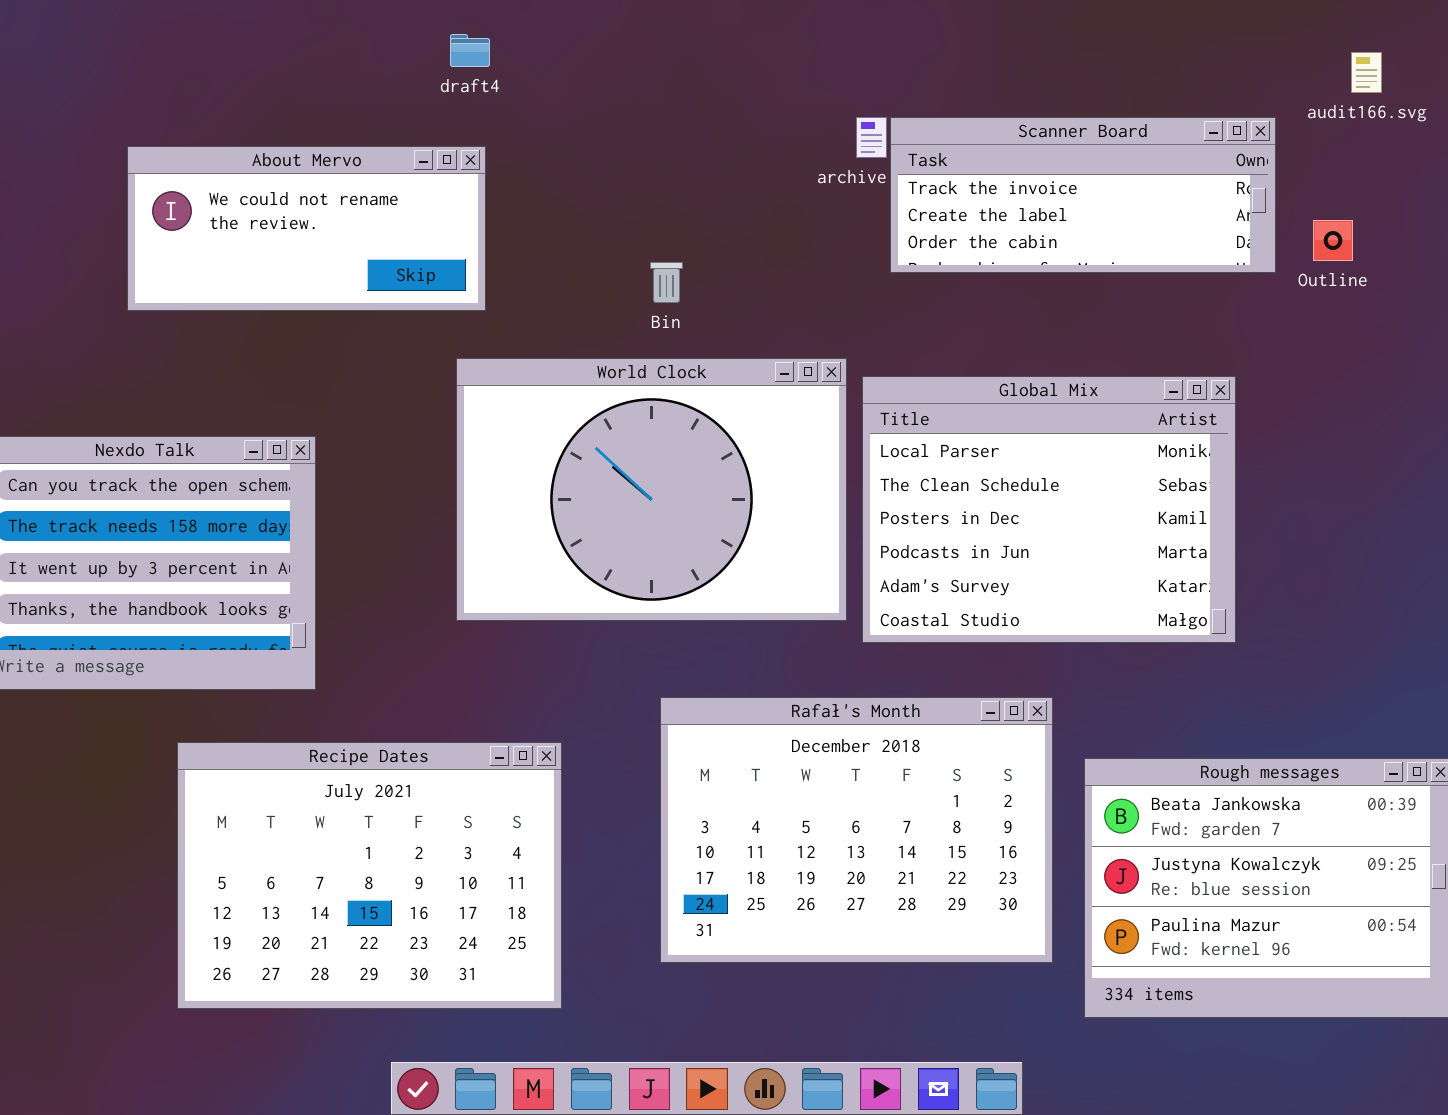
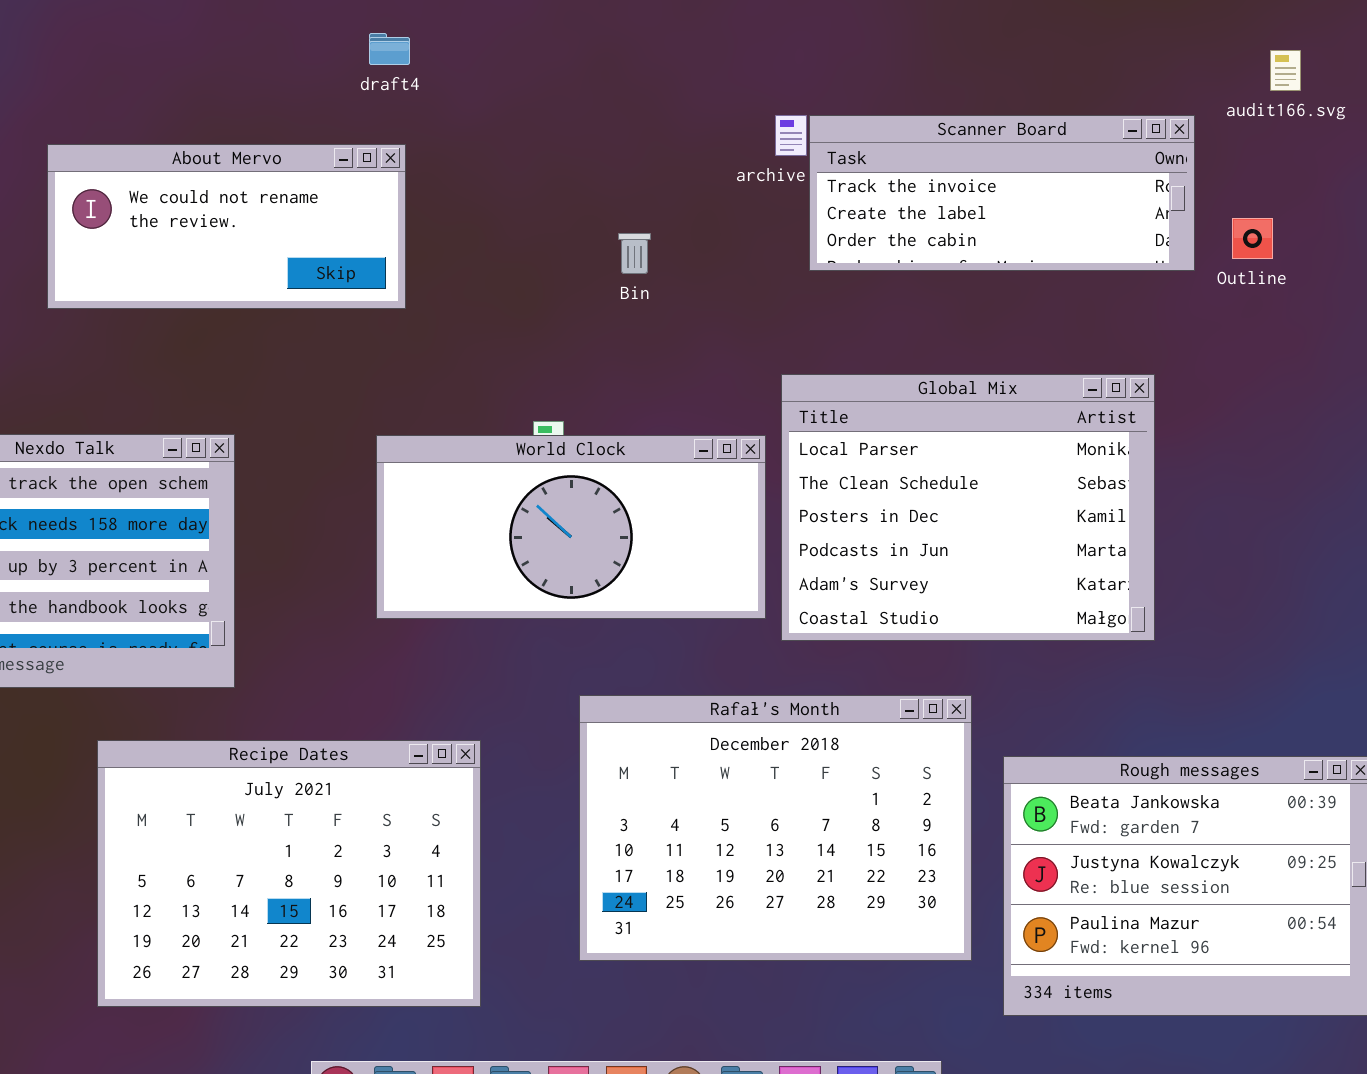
Bin: [650,262,683,303] -> [618,233,651,274], moved
World Clock: [456,358,847,621] -> [376,435,766,619], resized

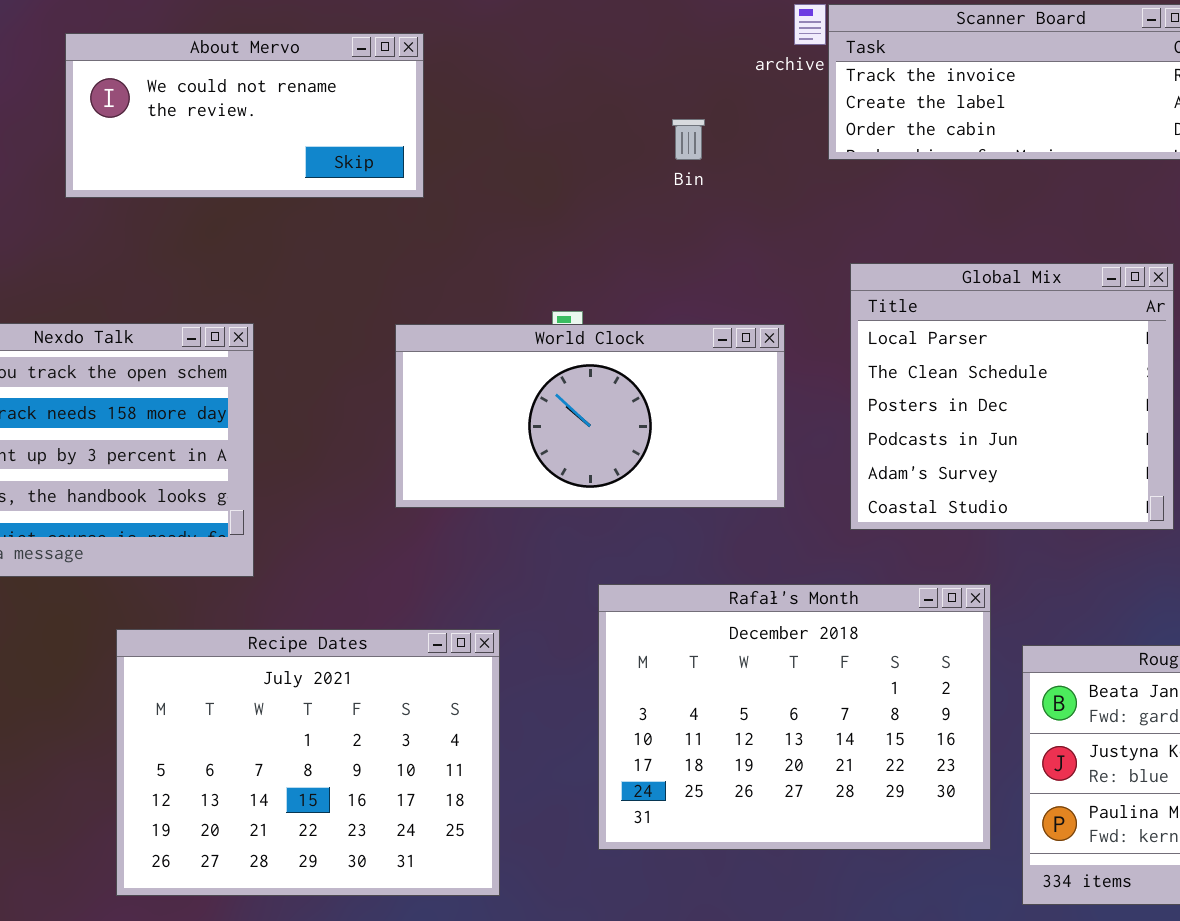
Bin: [618,233,651,274] -> [672,119,705,160], moved
Global Mix: [781,374,1155,641] -> [850,263,1174,530], resized

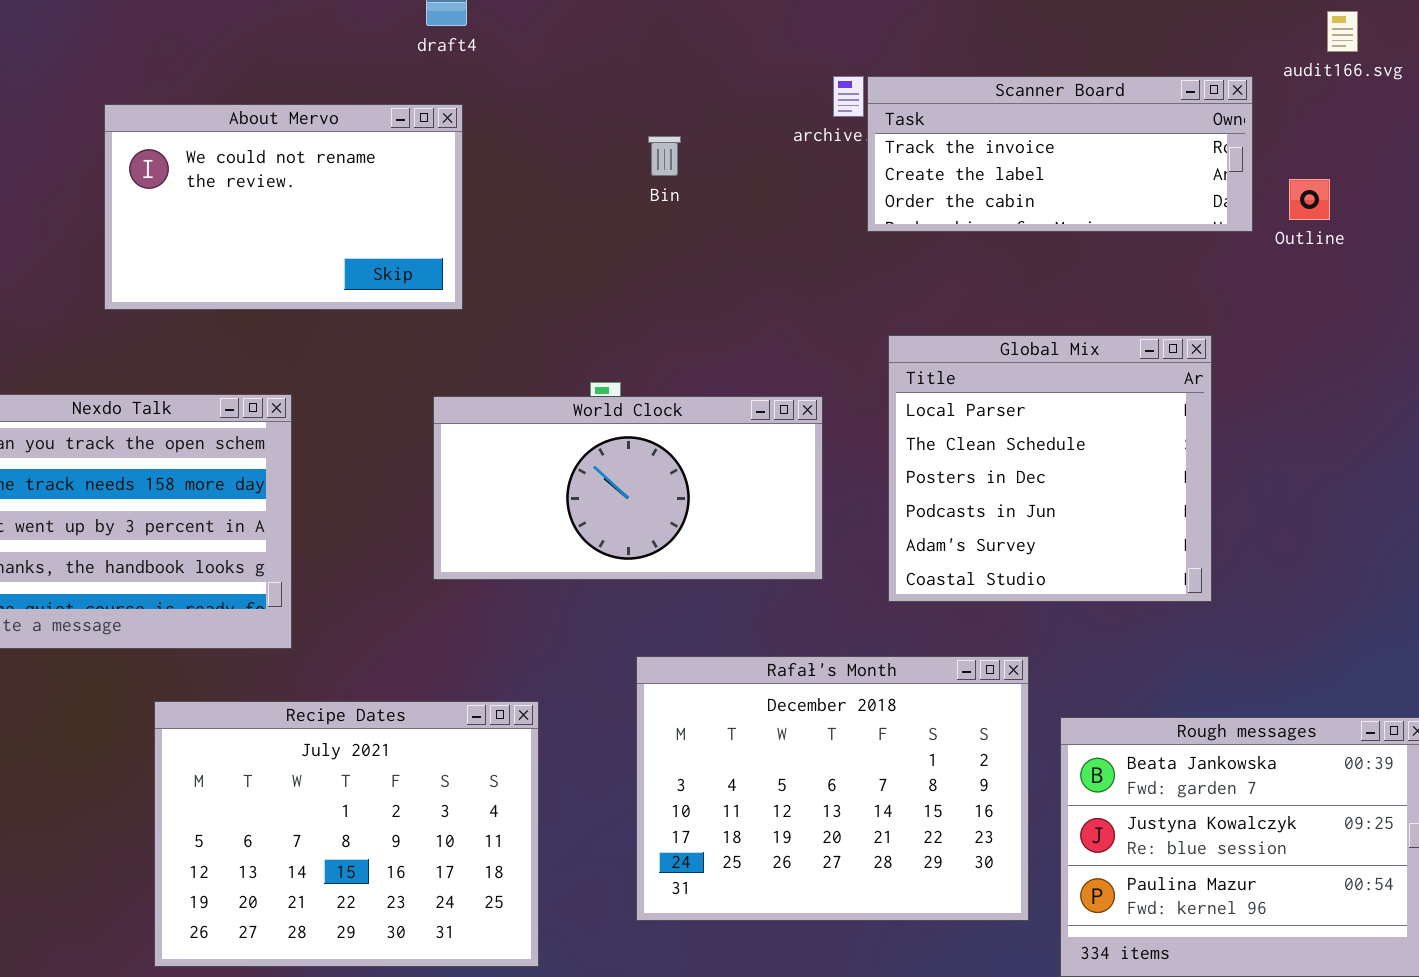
About Mervo: [65,33,424,198] -> [104,104,463,310], resized
Bin: [672,119,705,160] -> [648,136,681,176], moved

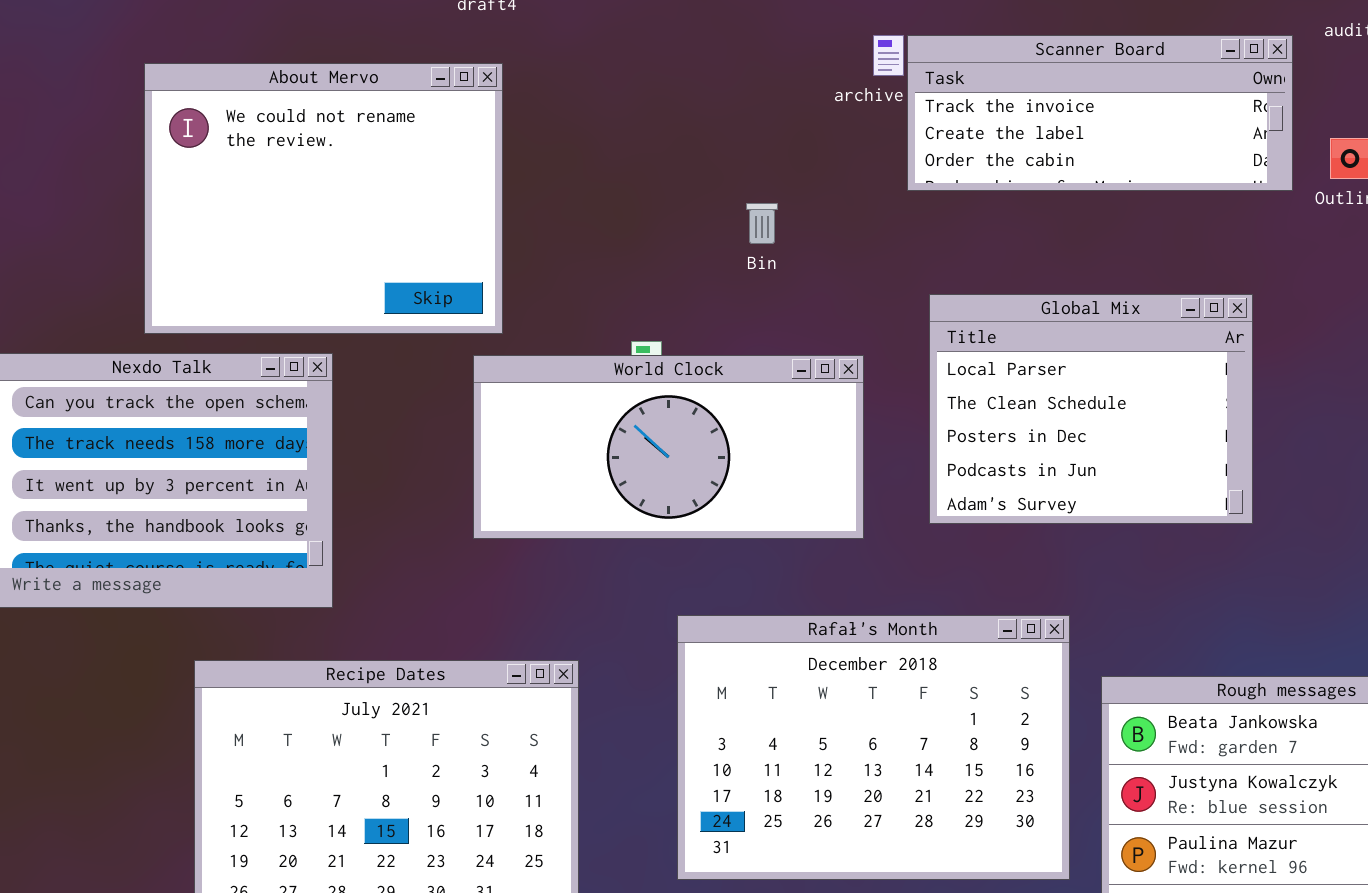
About Mervo: [104,104,463,310] -> [144,63,503,334], resized
Bin: [648,136,681,176] -> [746,203,778,244], moved
Global Mix: [888,335,1212,602] -> [929,294,1253,524], resized

